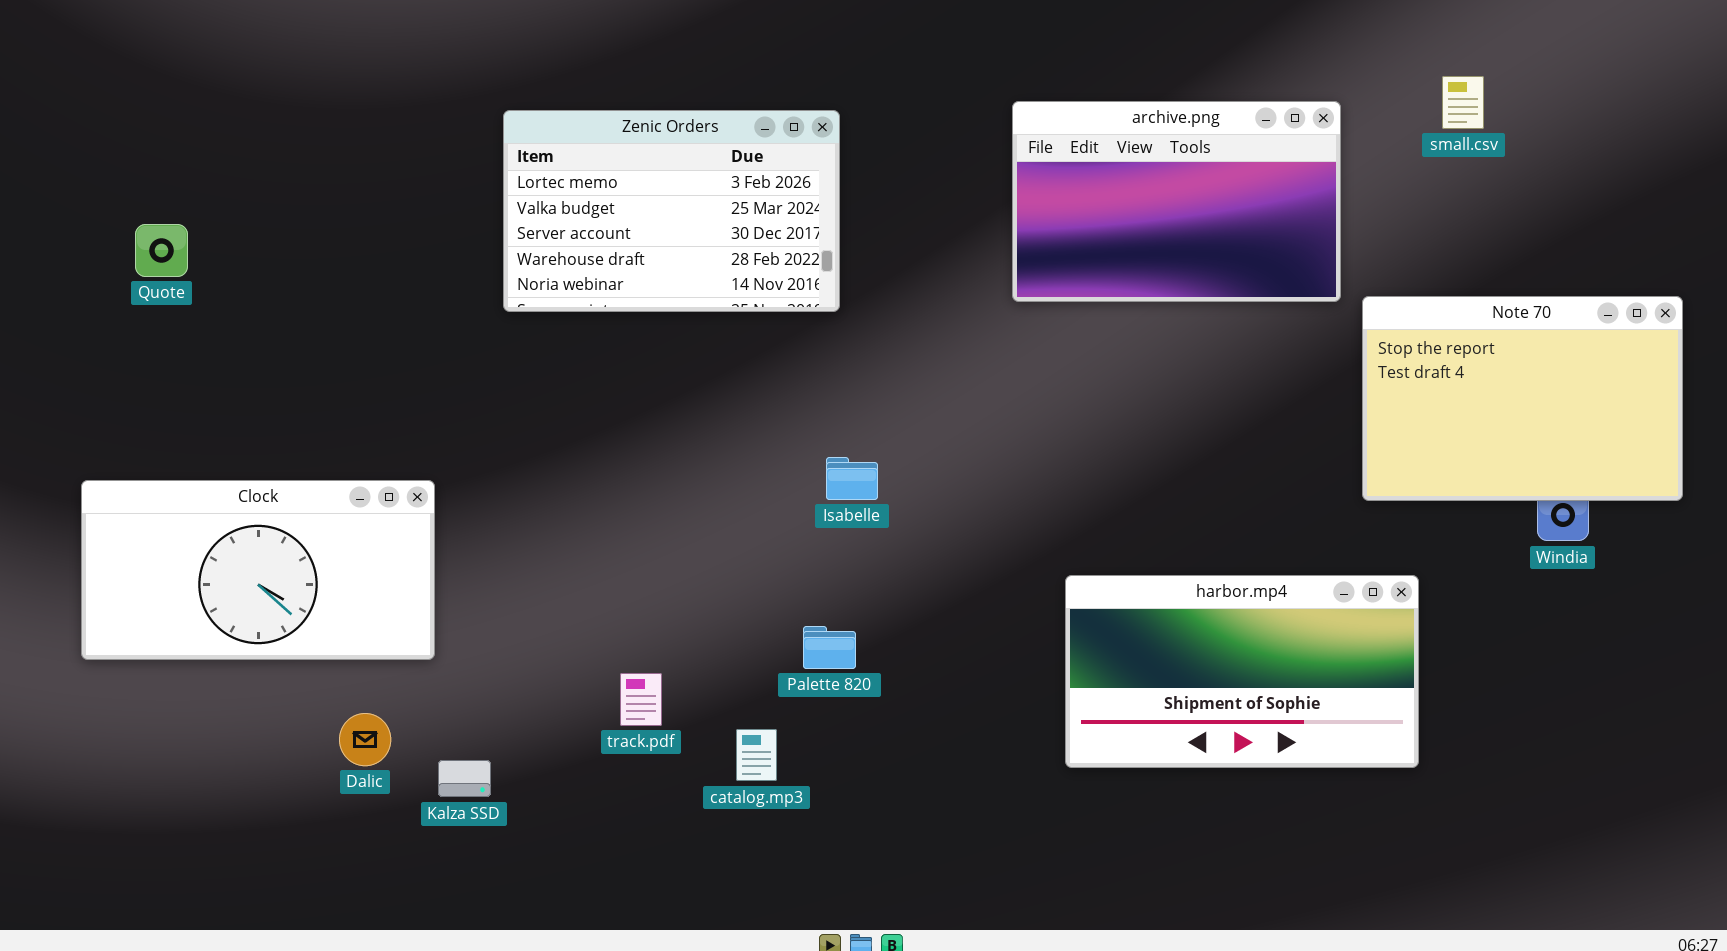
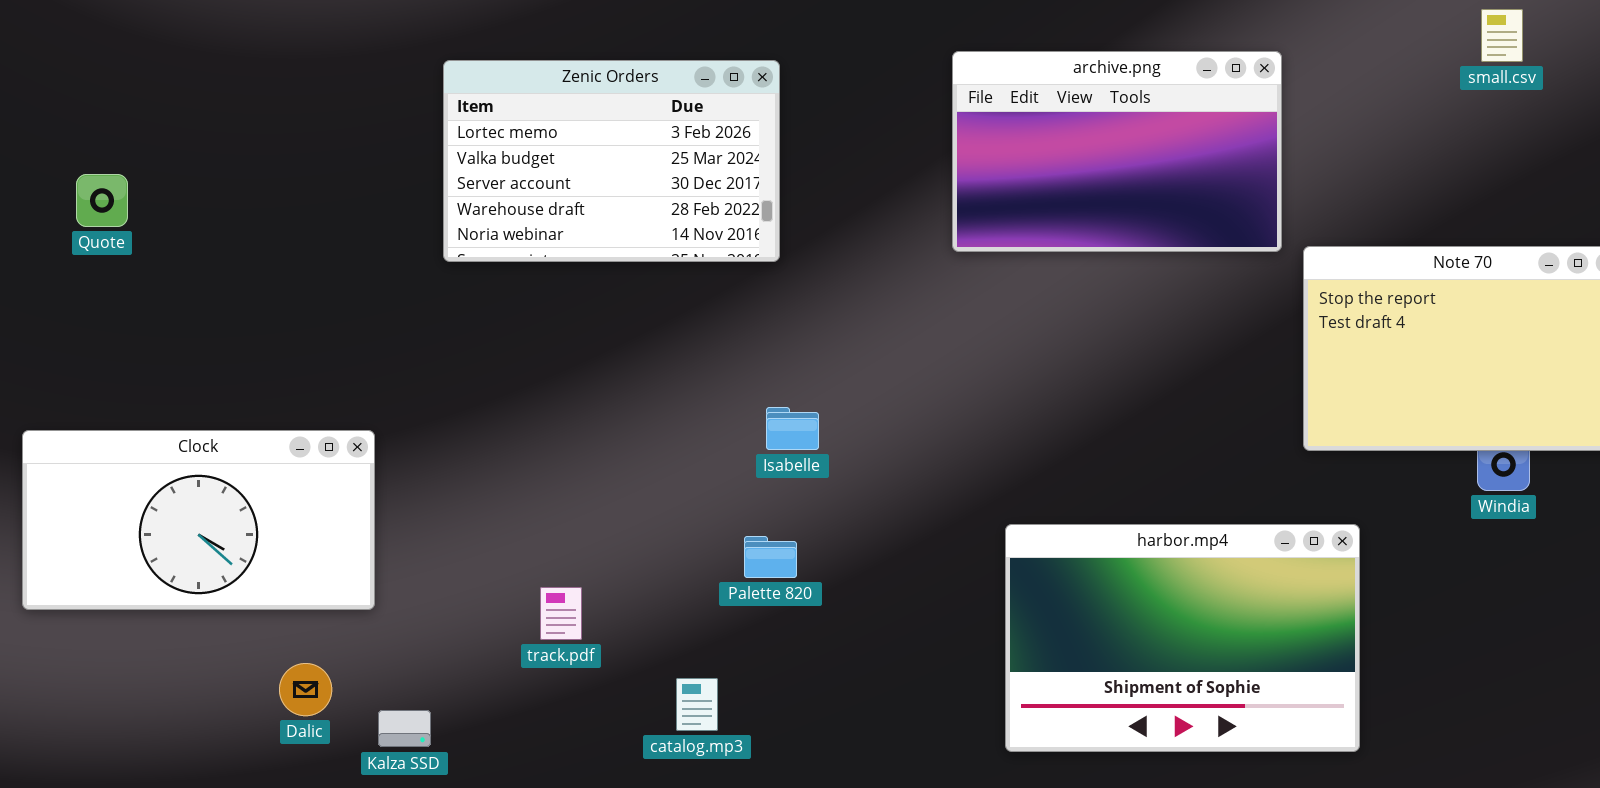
small.csv: [1442,76,1484,129] -> [1481,9,1523,62], moved
harbor.mp4: [1065,575,1419,768] -> [1005,524,1360,752], resized
Palette 820: [803,626,856,669] -> [744,536,797,578], moved
track.pdf: [620,673,662,726] -> [540,587,582,640], moved

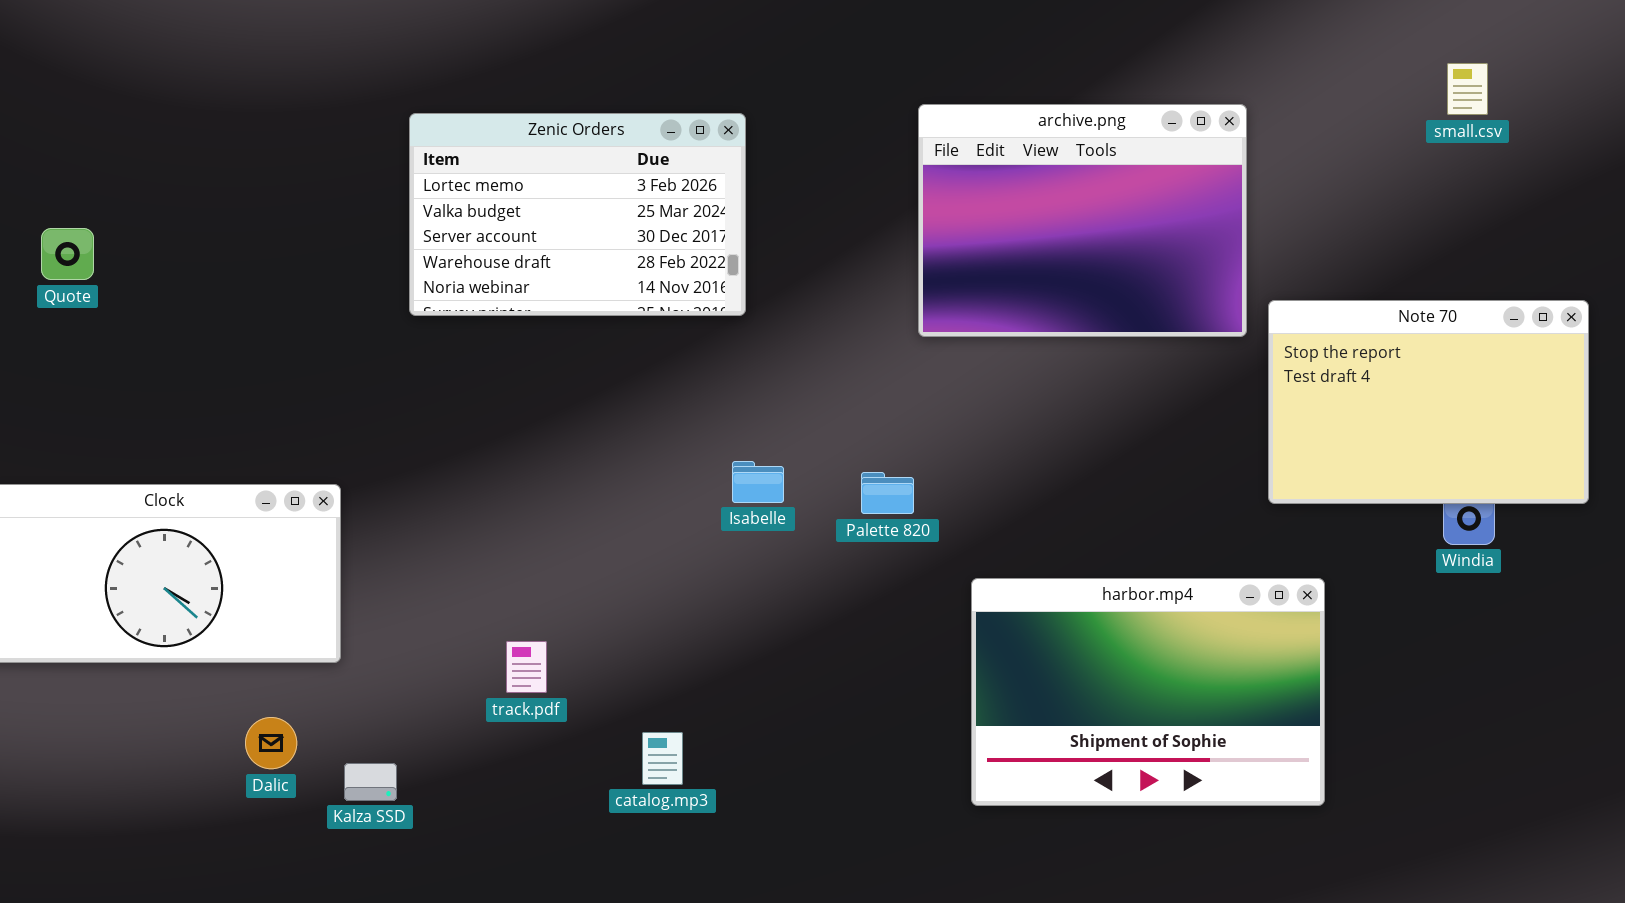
archive.png: [952,51,1282,252] -> [918,104,1247,337], resized
Palette 820: [744,536,797,578] -> [861,472,914,514], moved

